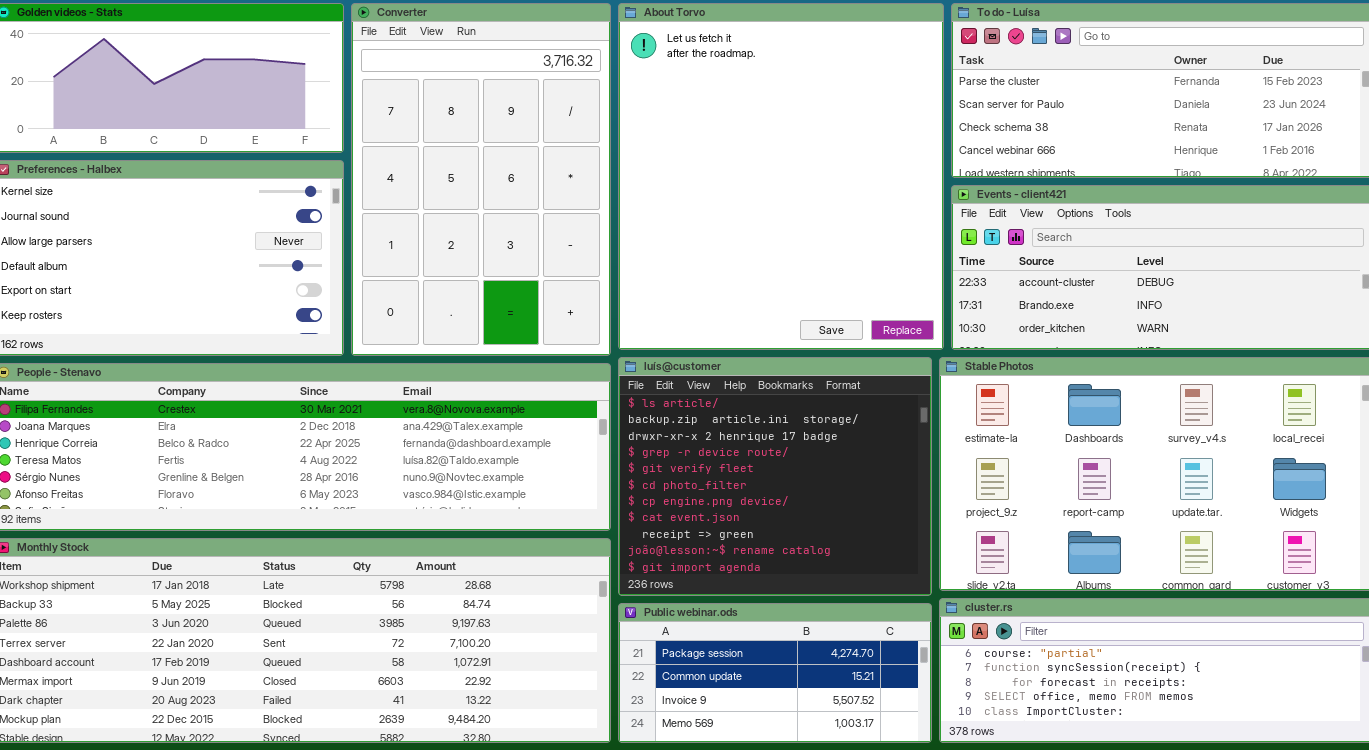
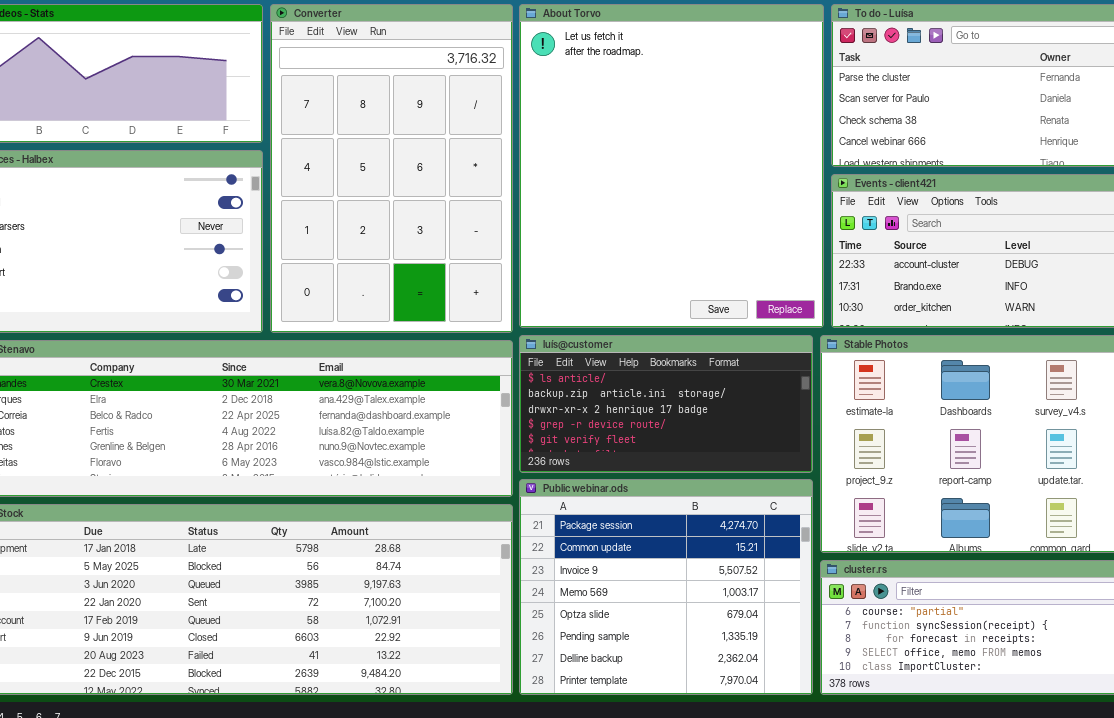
luís@customer: [618,357,932,596] -> [519,335,813,473], resized
Public webinar.ods: [618,603,932,743] -> [519,479,813,695], resized

